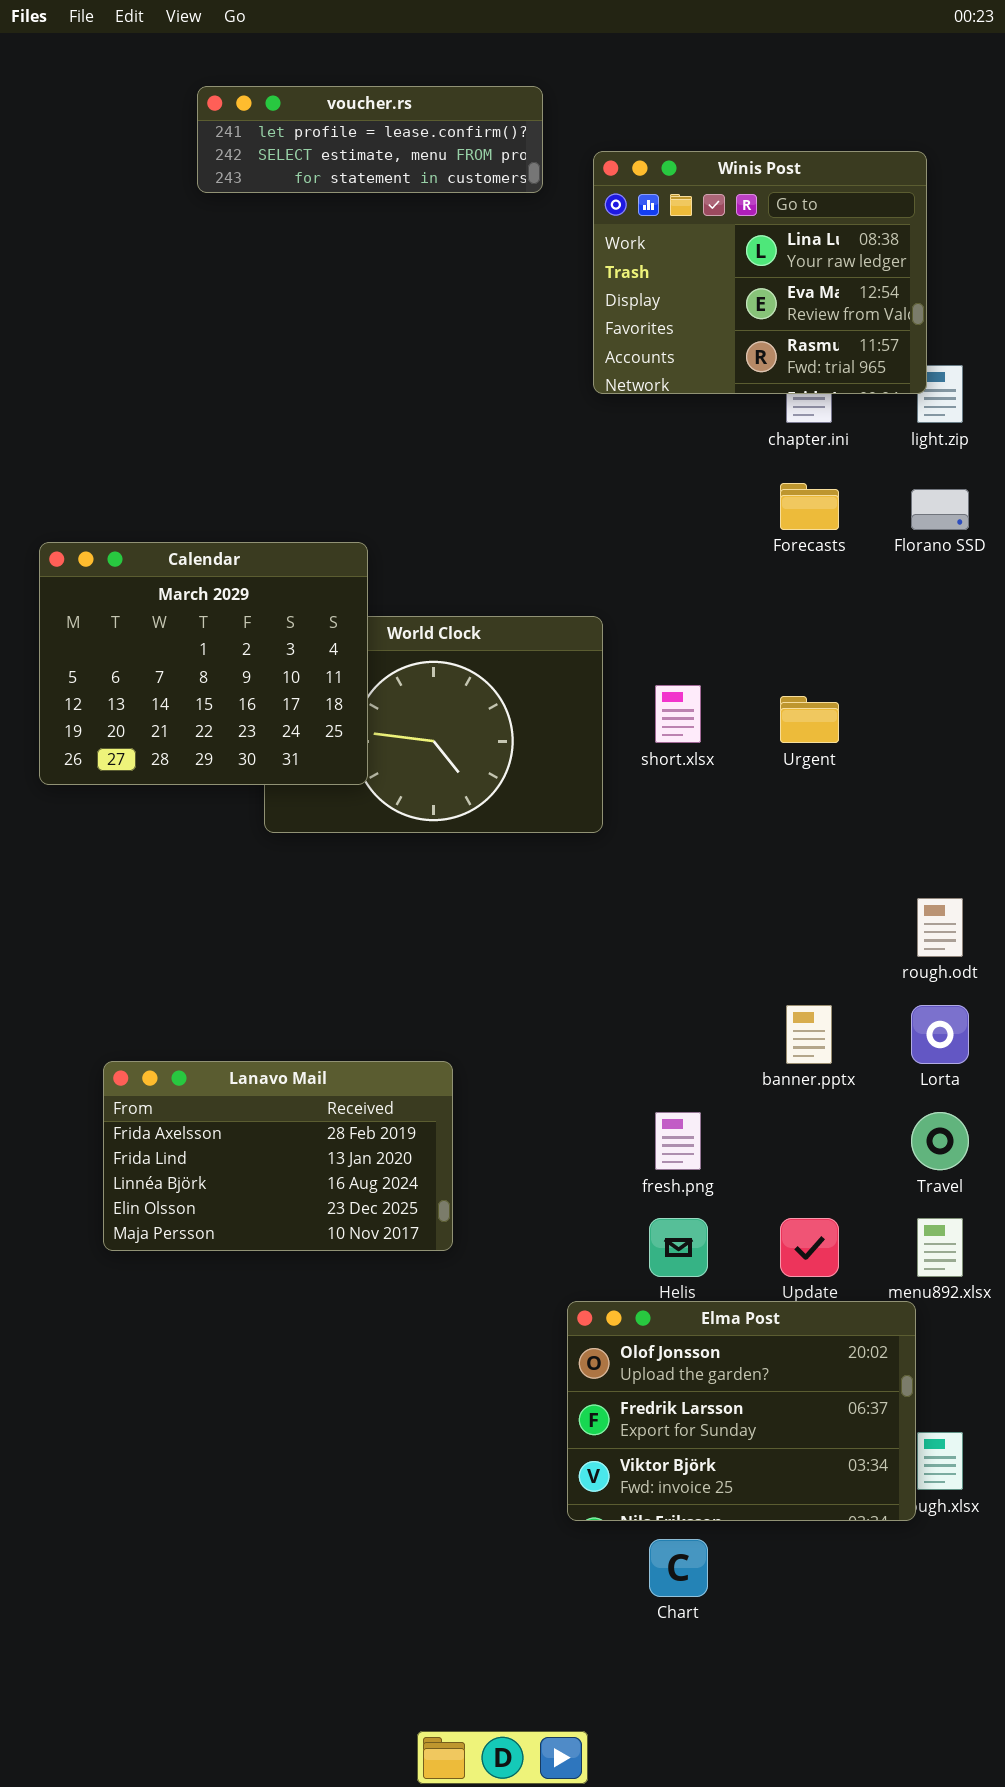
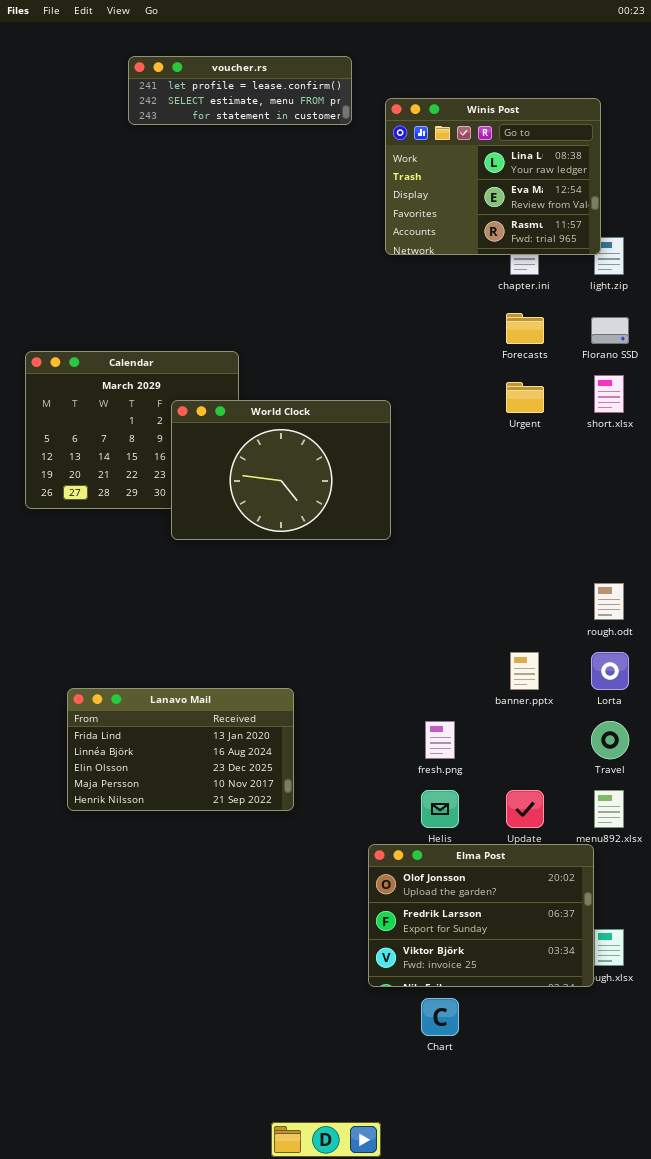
World Clock: [264,616,603,833] -> [171,400,391,540], raised
short.xlsx: [655,685,701,743] -> [594,375,624,413], moved
Urgent: [780,696,839,743] -> [506,382,544,413], moved
Lanavo Mail: [103,1061,453,1251] -> [67,688,294,811], scrolled down 1 row

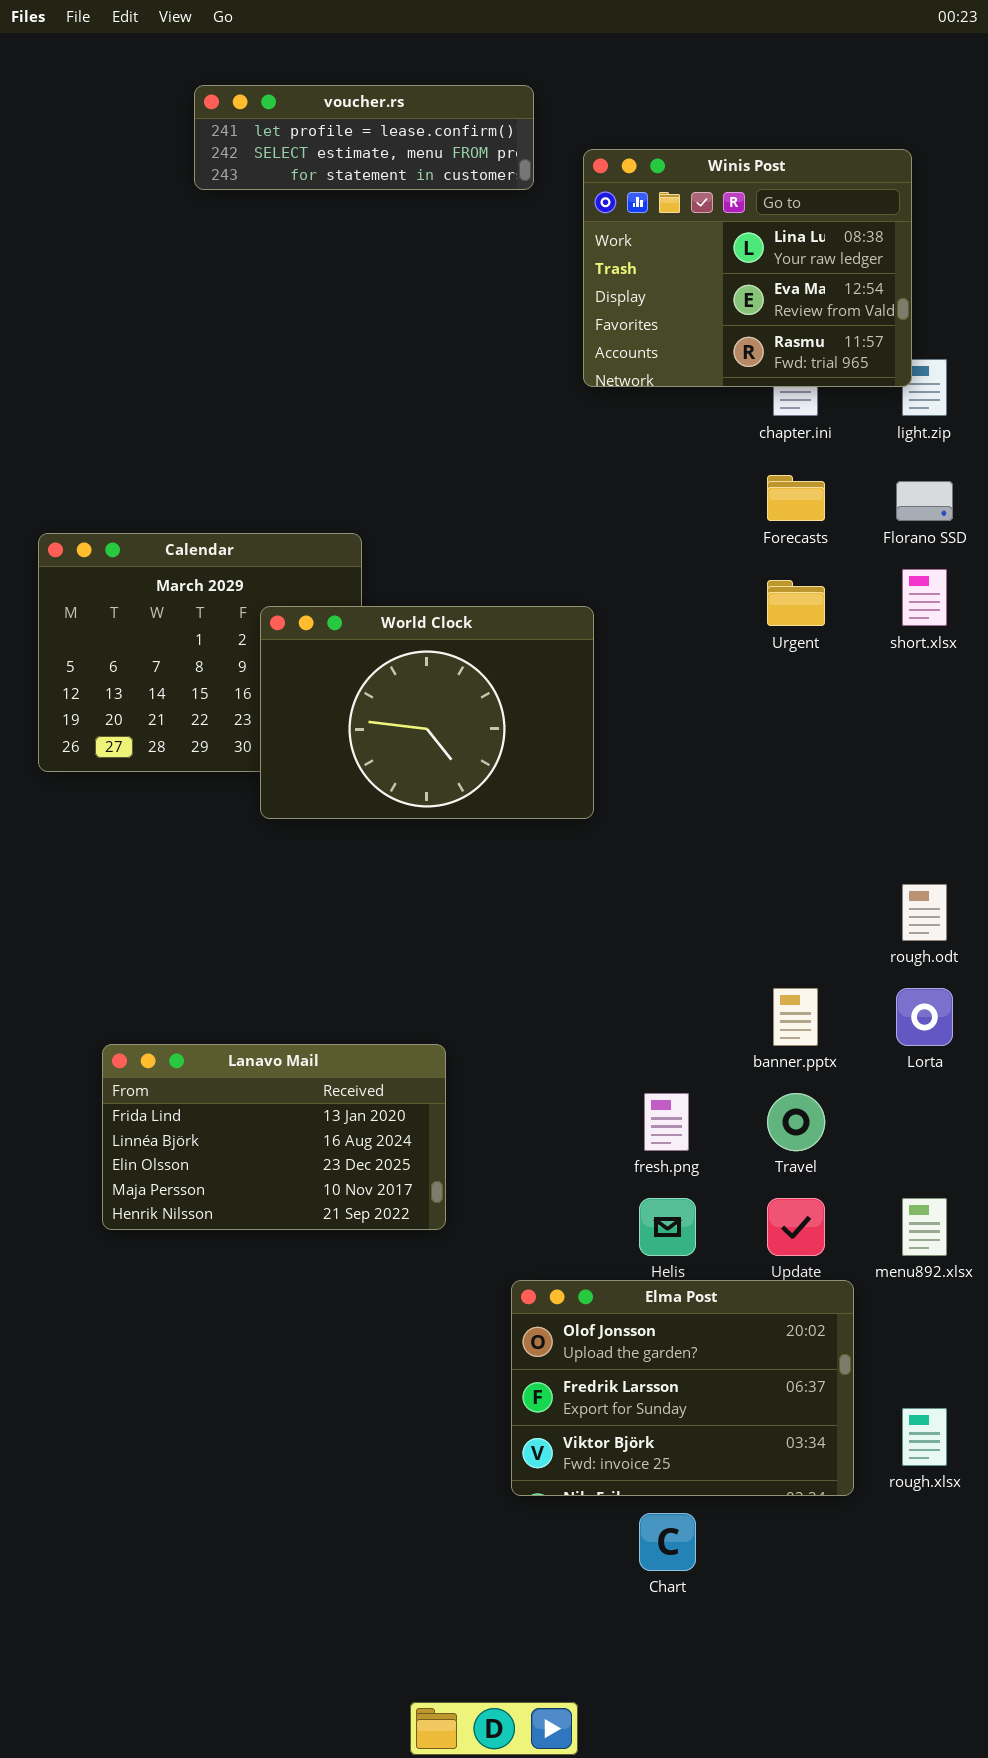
Travel: [591,721,629,759] -> [767,1093,825,1151], moved
Elma Post: [368,844,594,987] -> [511,1280,854,1496], moved

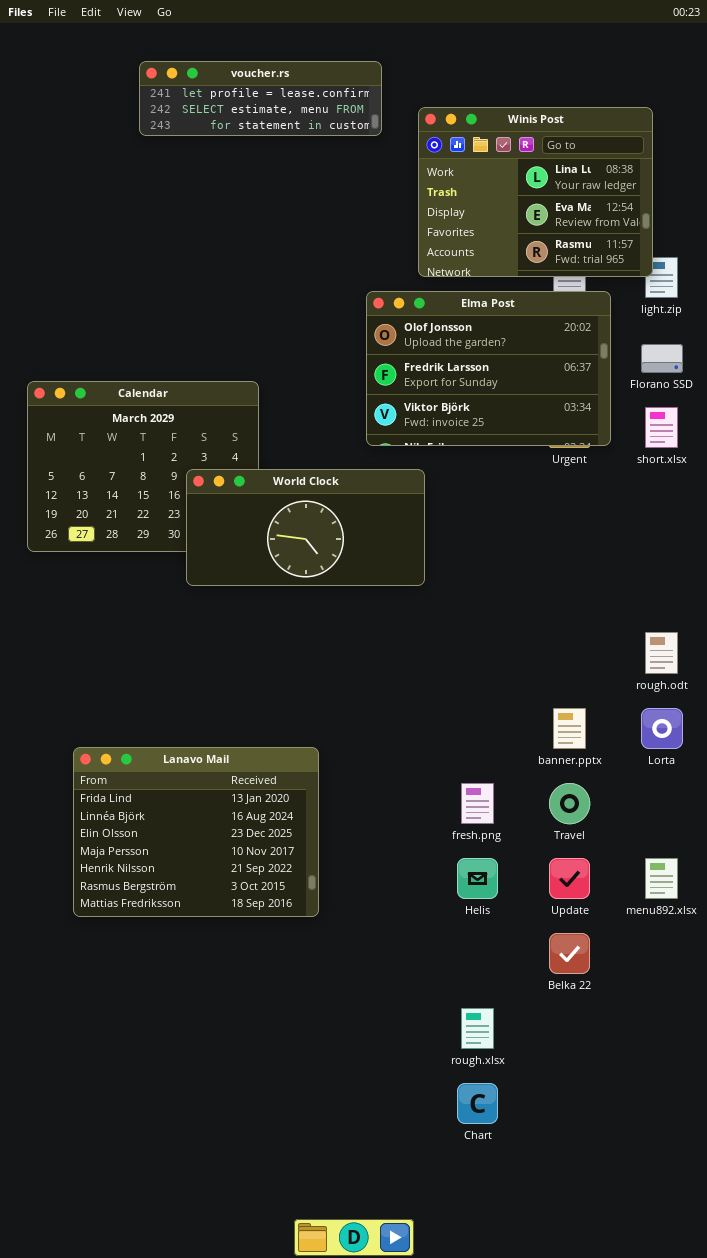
World Clock: [260,606,594,819] -> [186,469,425,586], resized
Lanavo Mail: [102,1044,446,1230] -> [73,747,319,917], resized
Elma Post: [511,1280,854,1496] -> [366,291,611,446], moved
rough.xlsx: [902,1408,947,1466] -> [461,1008,494,1049], moved

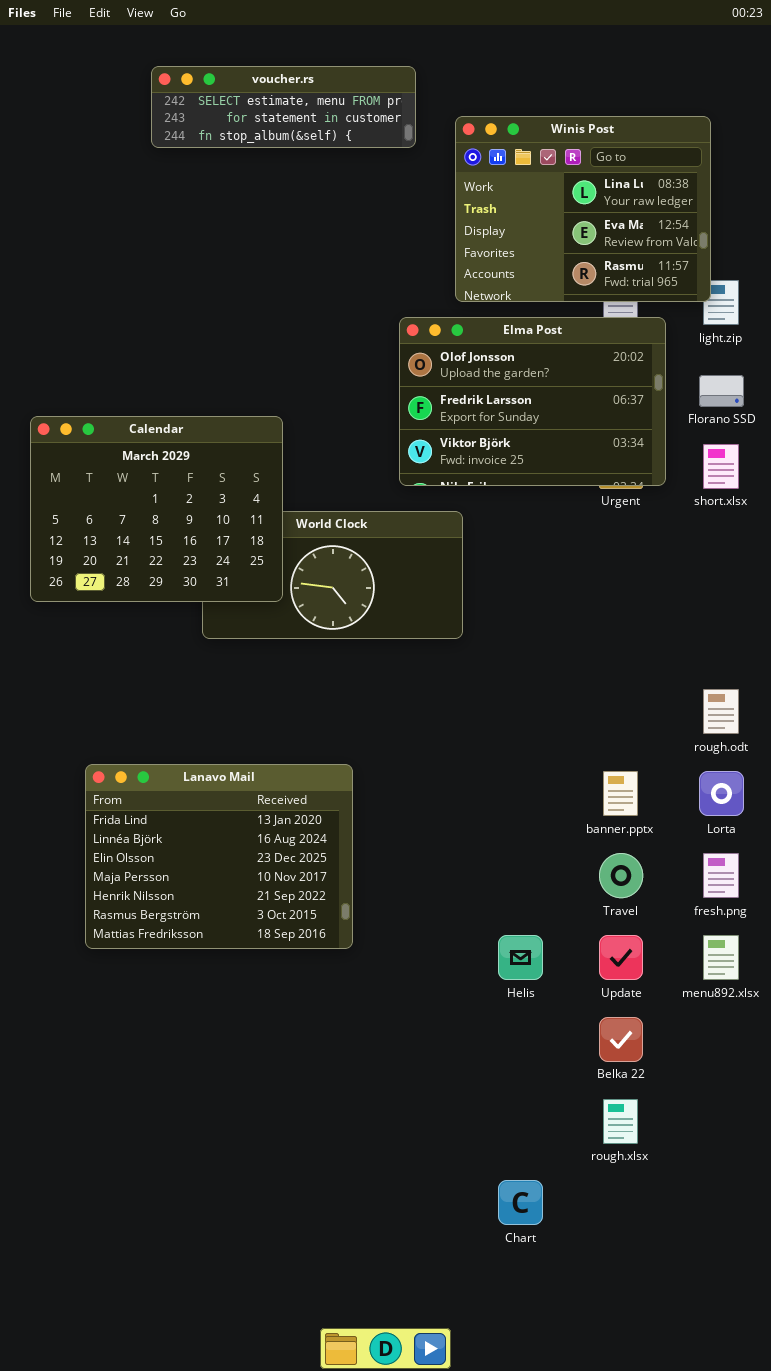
voucher.rs: [139,61,382,136] -> [151,66,416,148], scrolled down 1 row
Calendar: [27,381,259,552] -> [30,416,283,602], raised
Lanavo Mail: [73,747,319,917] -> [85,764,353,949], moved
fresh.png: [461,783,494,824] -> [703,853,739,898], moved
rough.xlsx: [461,1008,494,1049] -> [603,1099,638,1144], moved

